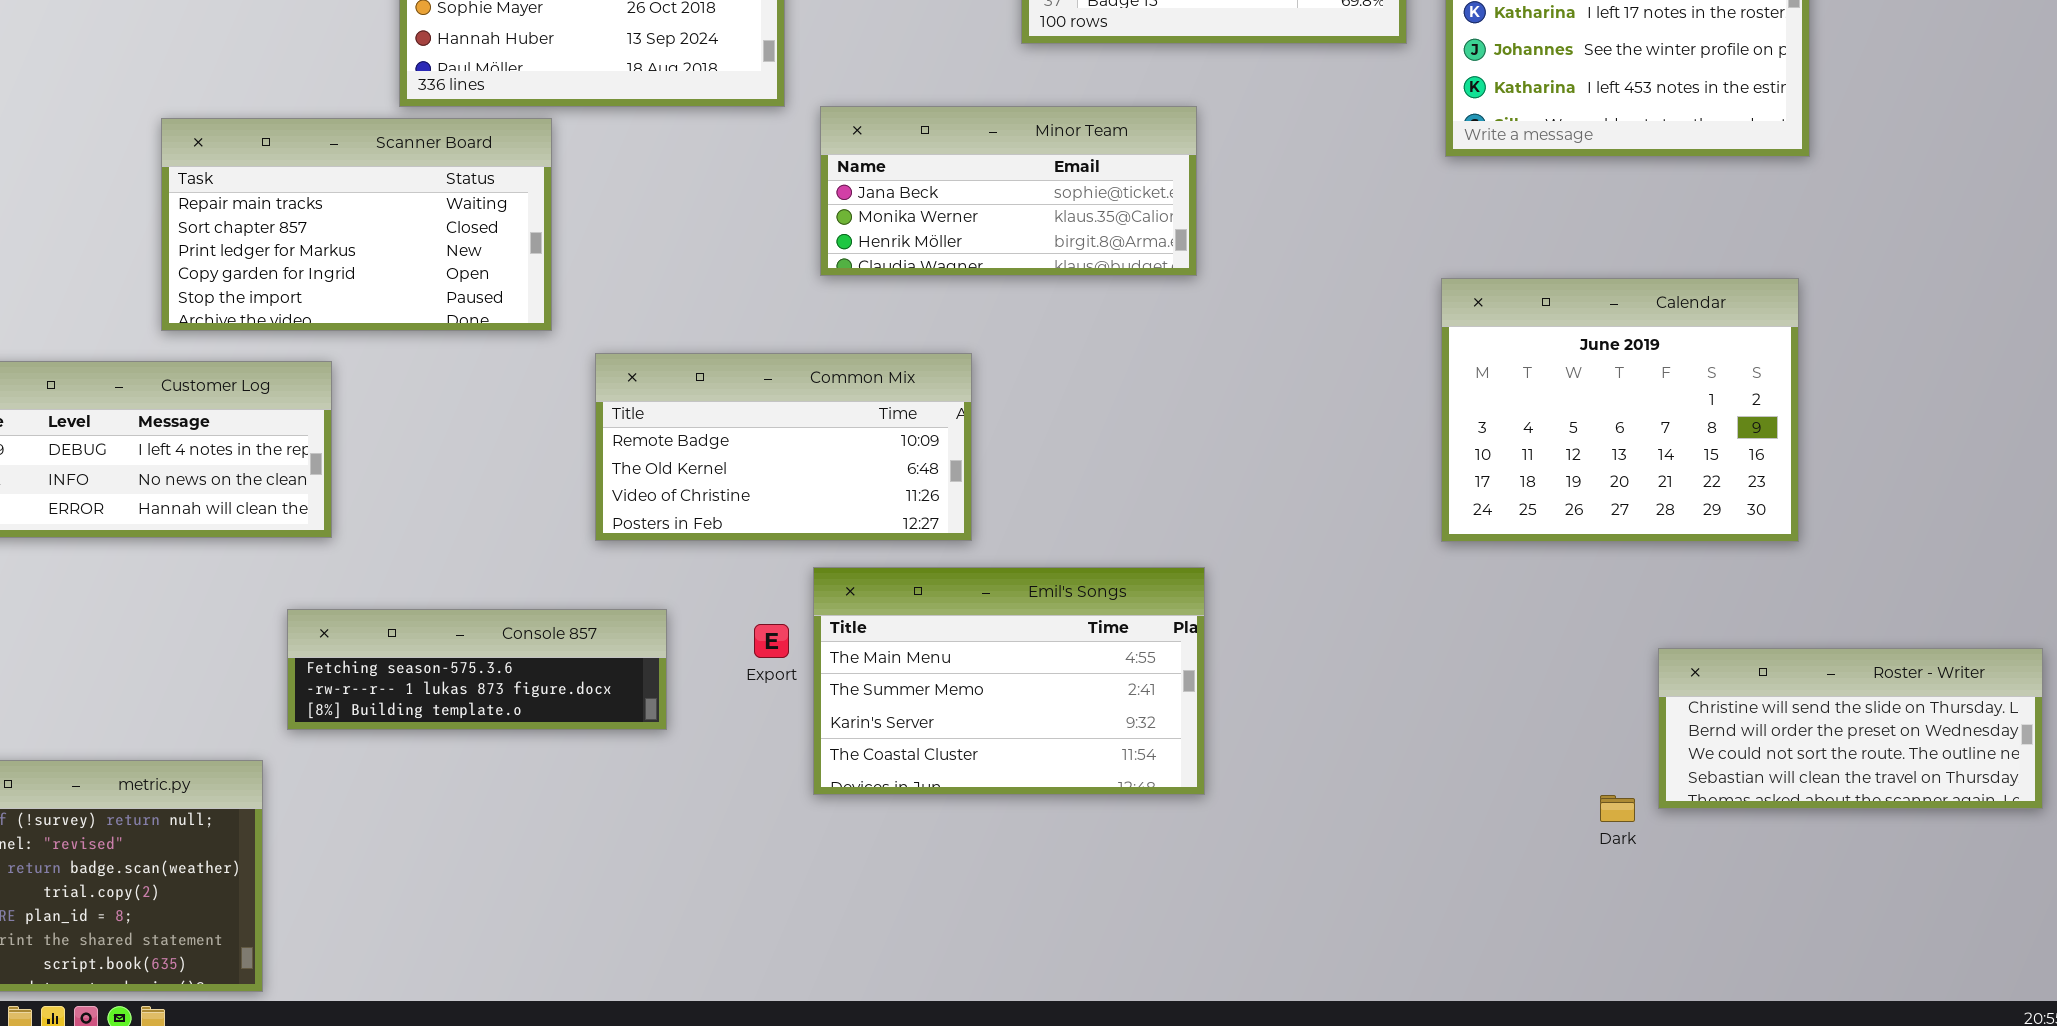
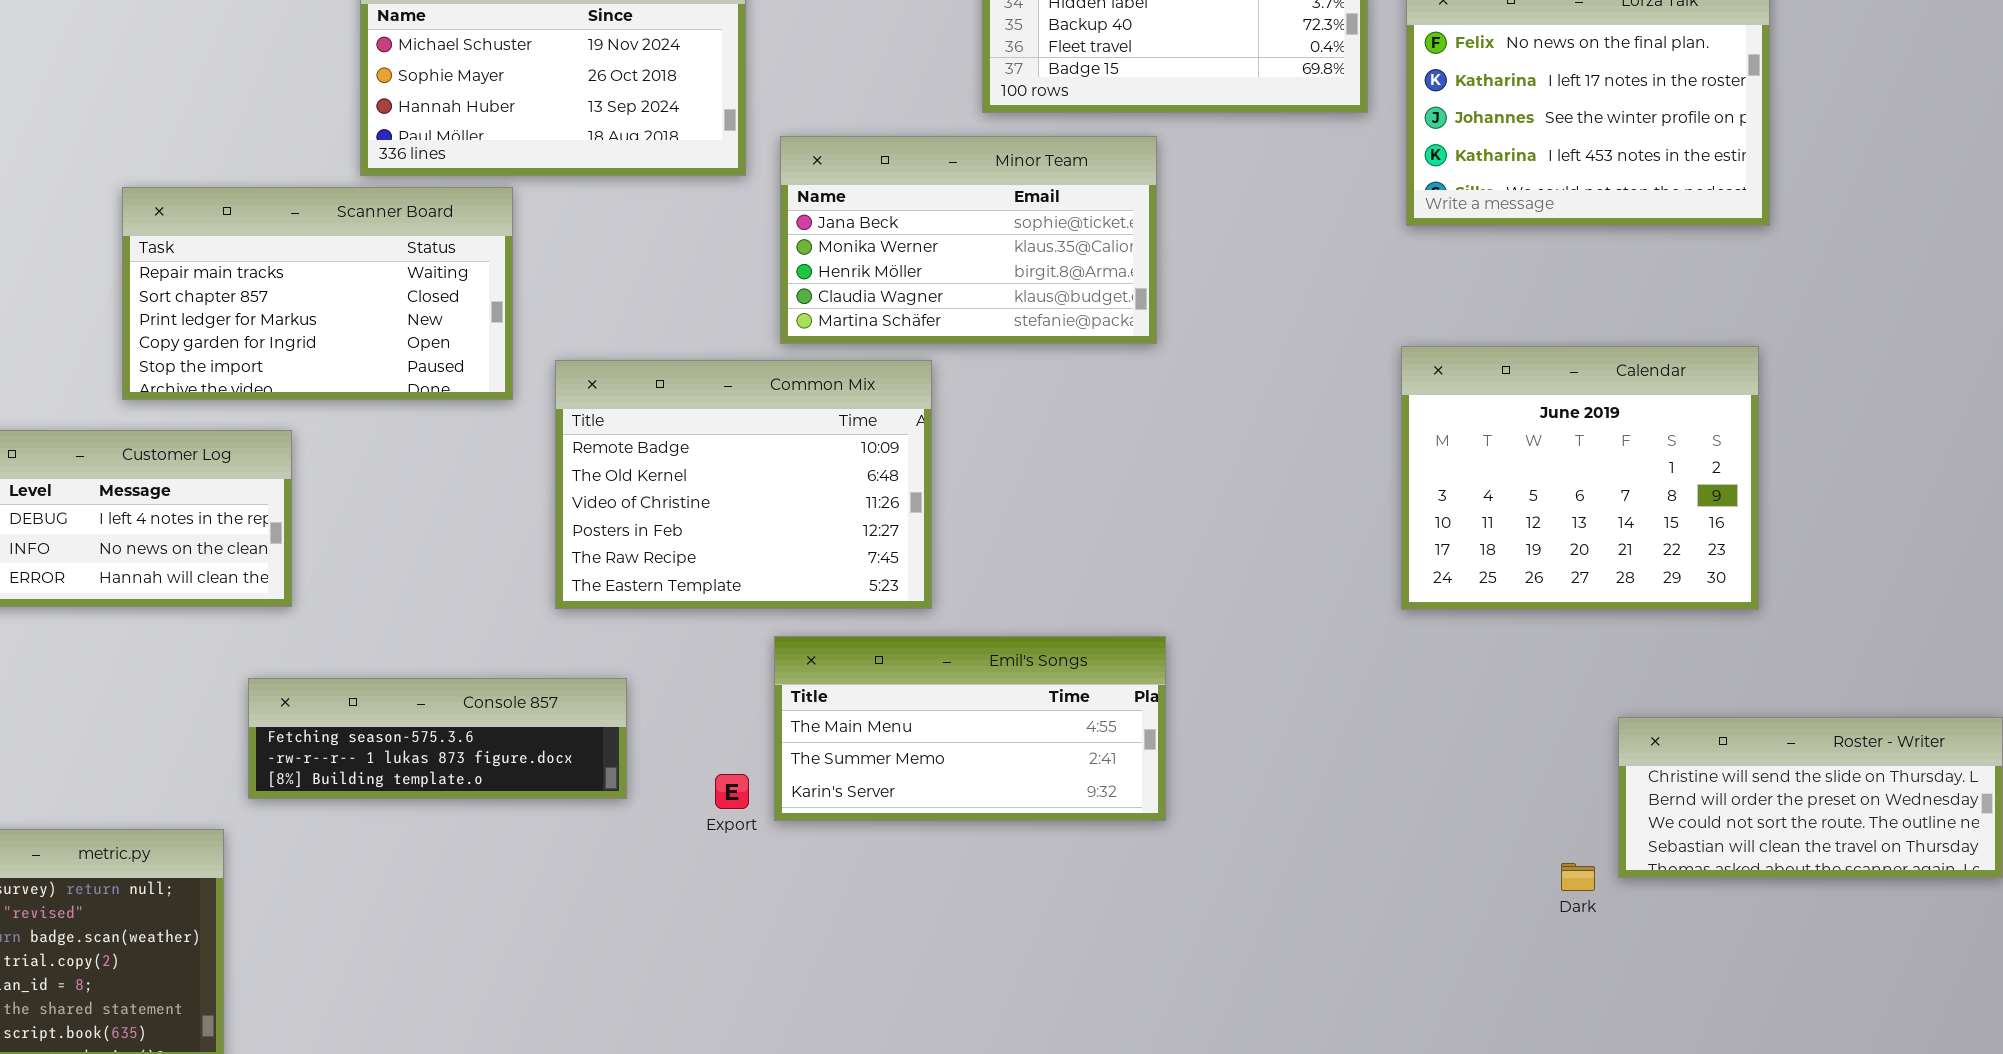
Minor Team: [820,106,1197,276] -> [780,136,1157,344], resized
Common Mix: [595,353,972,541] -> [555,360,932,609], resized
Emil's Songs: [813,567,1205,795] -> [774,636,1166,821], resized
Export: [754,624,789,658] -> [715,774,749,809], moved

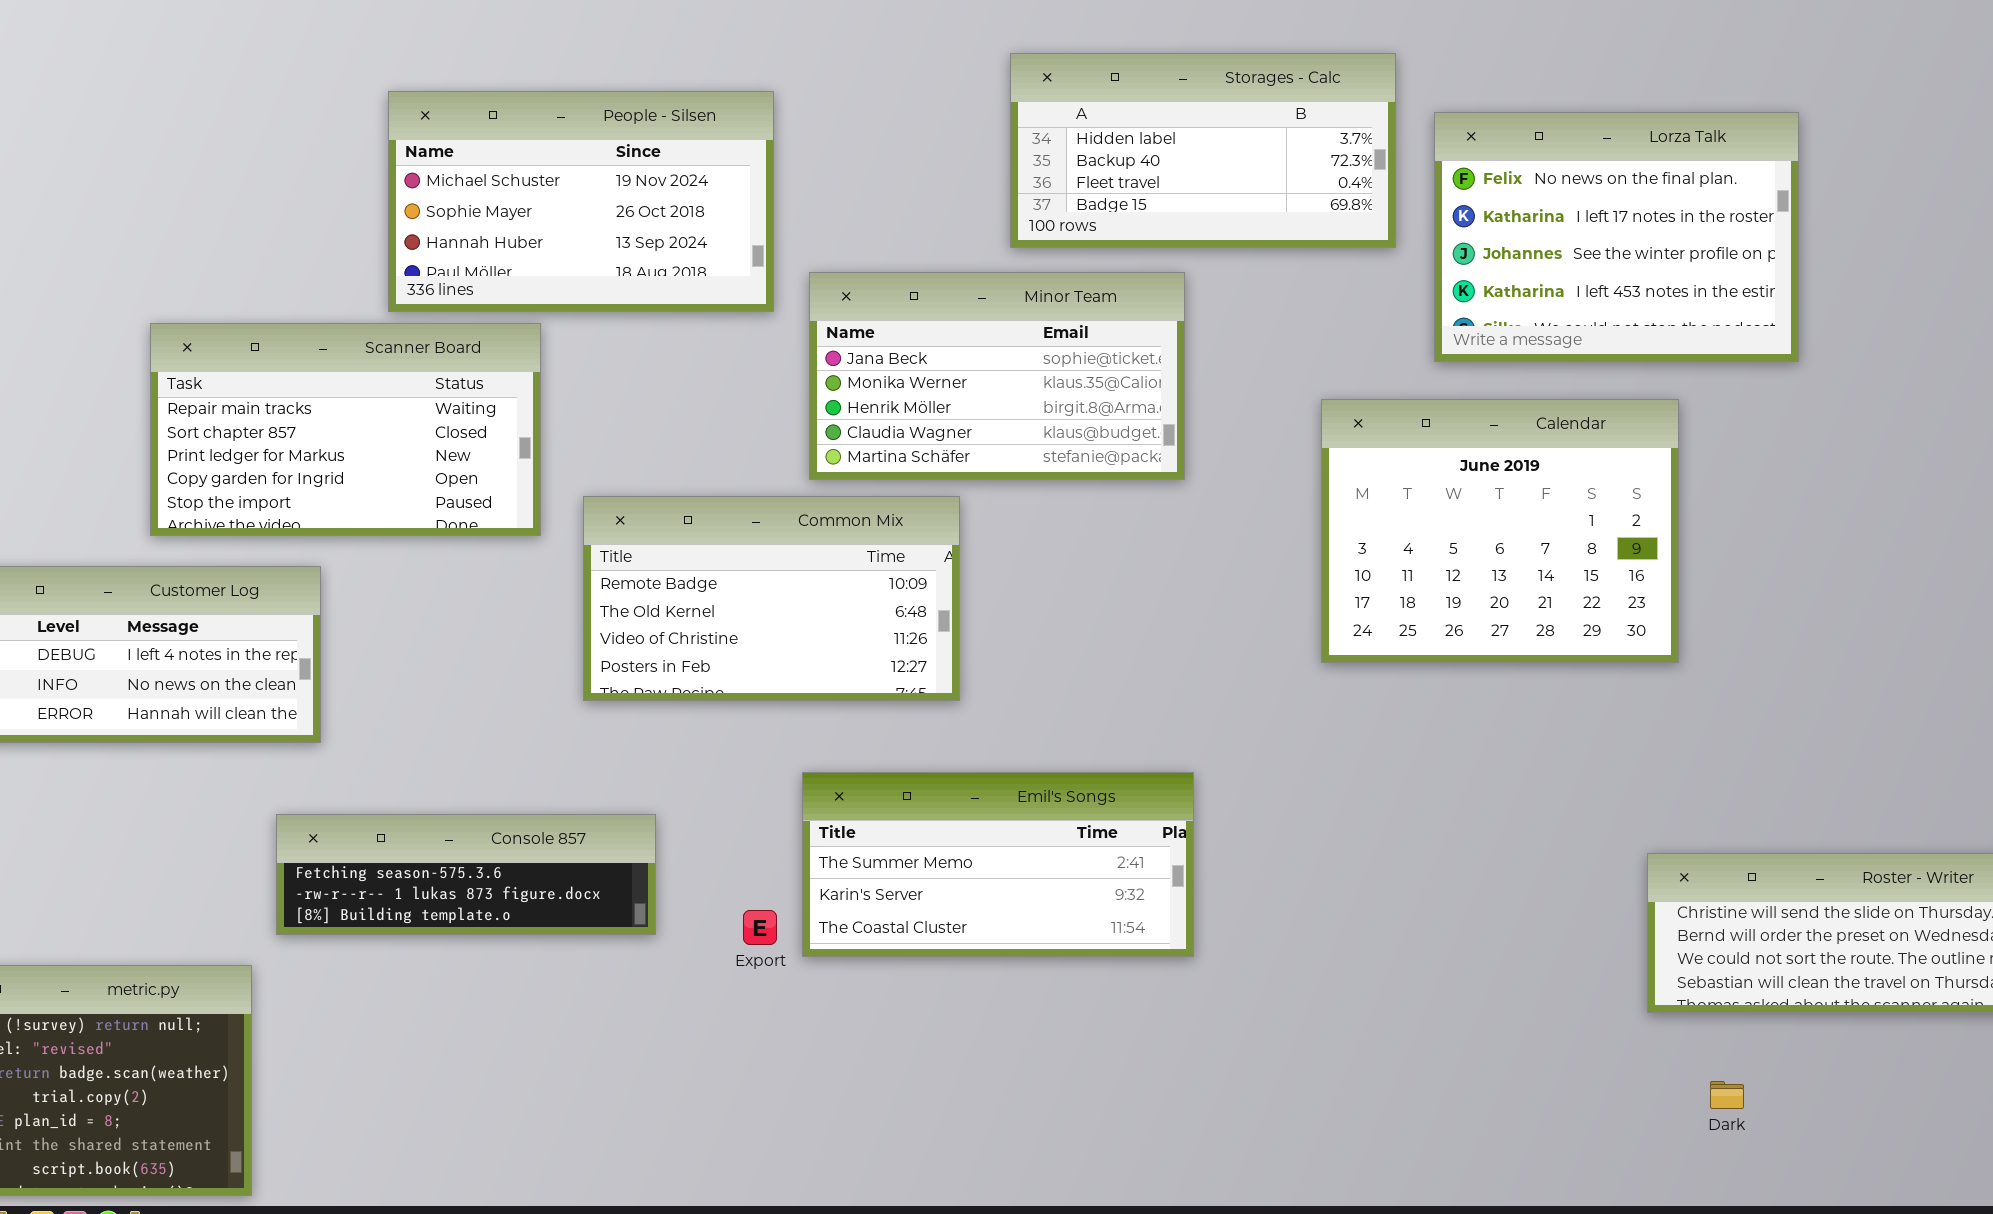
Calendar: [1401,346,1759,610] -> [1321,399,1679,663], moved
Common Mix: [555,360,932,609] -> [583,496,960,701], resized
Emil's Songs: [774,636,1166,821] -> [802,772,1194,957], scrolled down 1 row
Dark: [1561,863,1595,891] -> [1710,1081,1744,1109], moved

